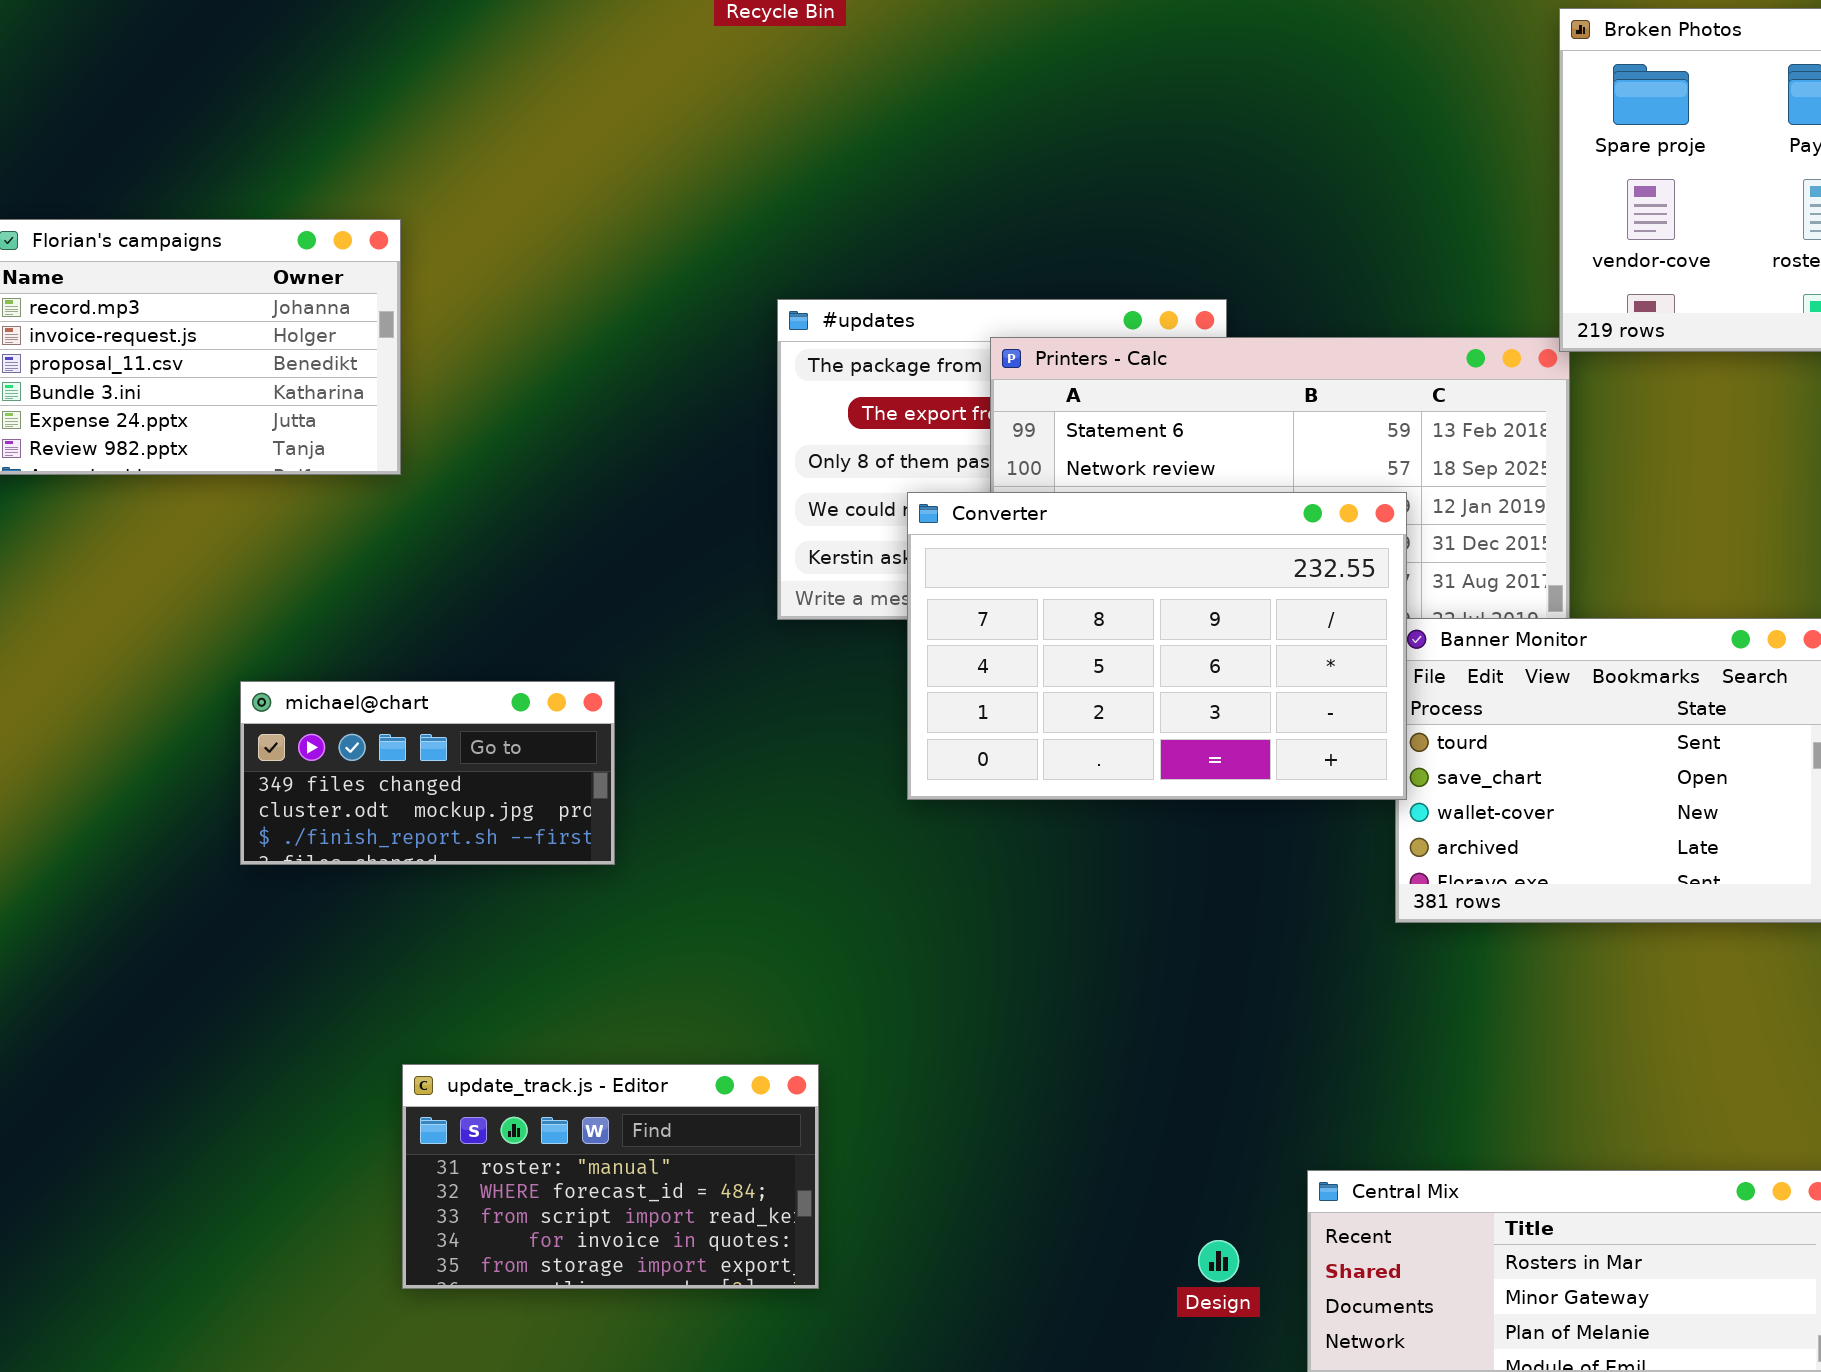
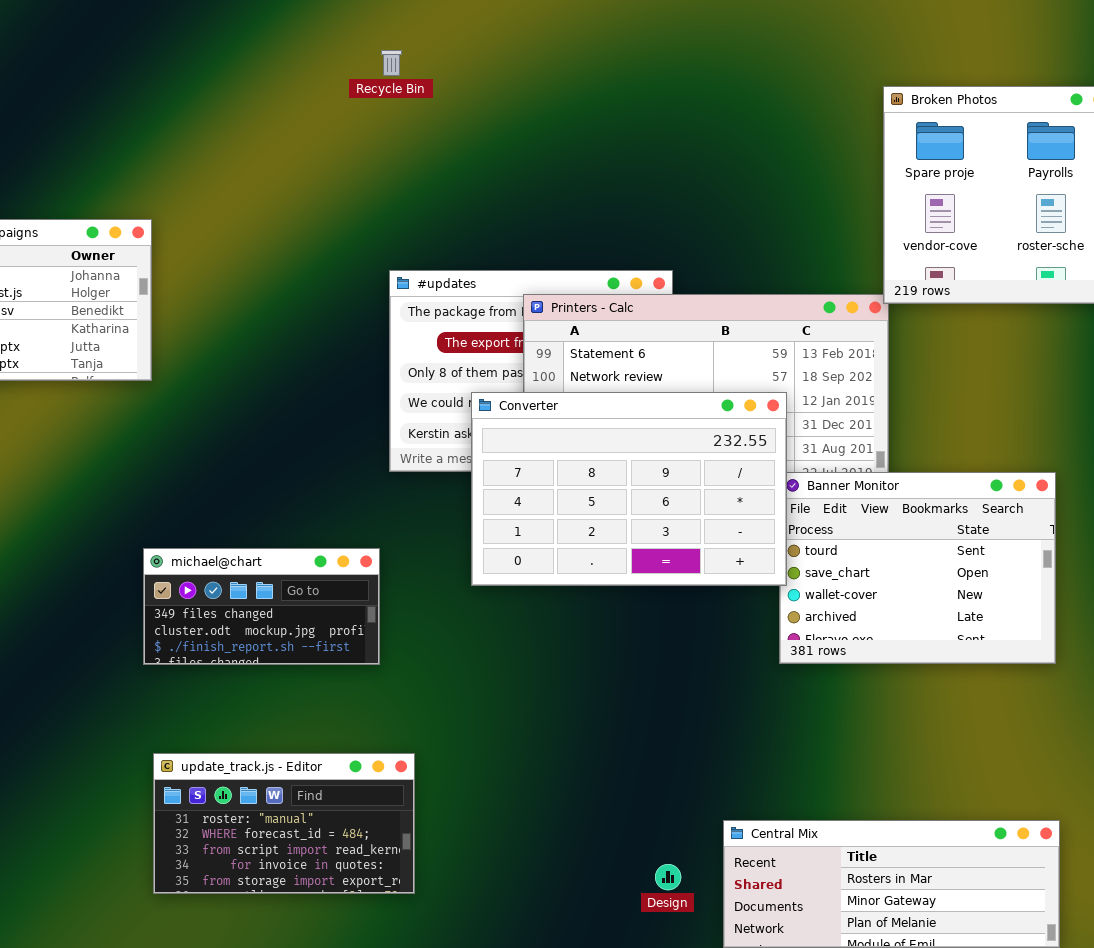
michael@chart: [240,681,615,865] -> [143,548,380,665], moved

